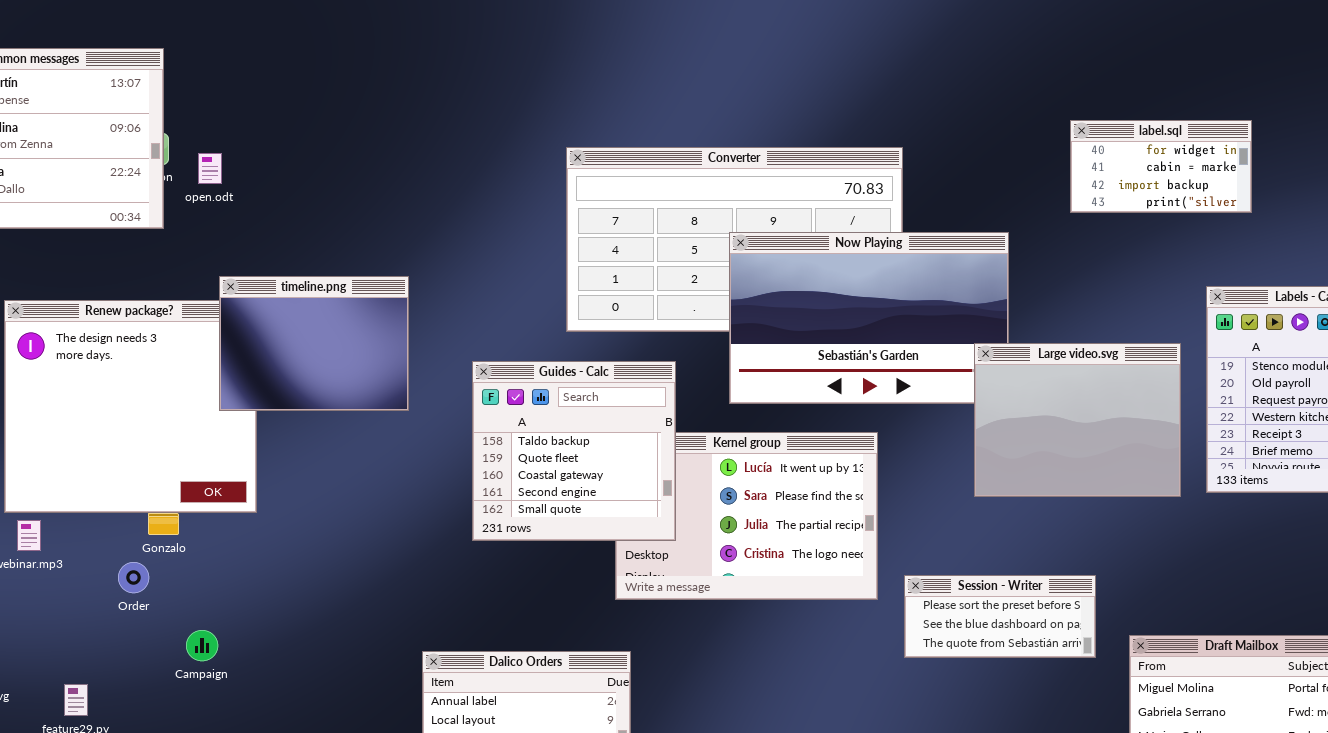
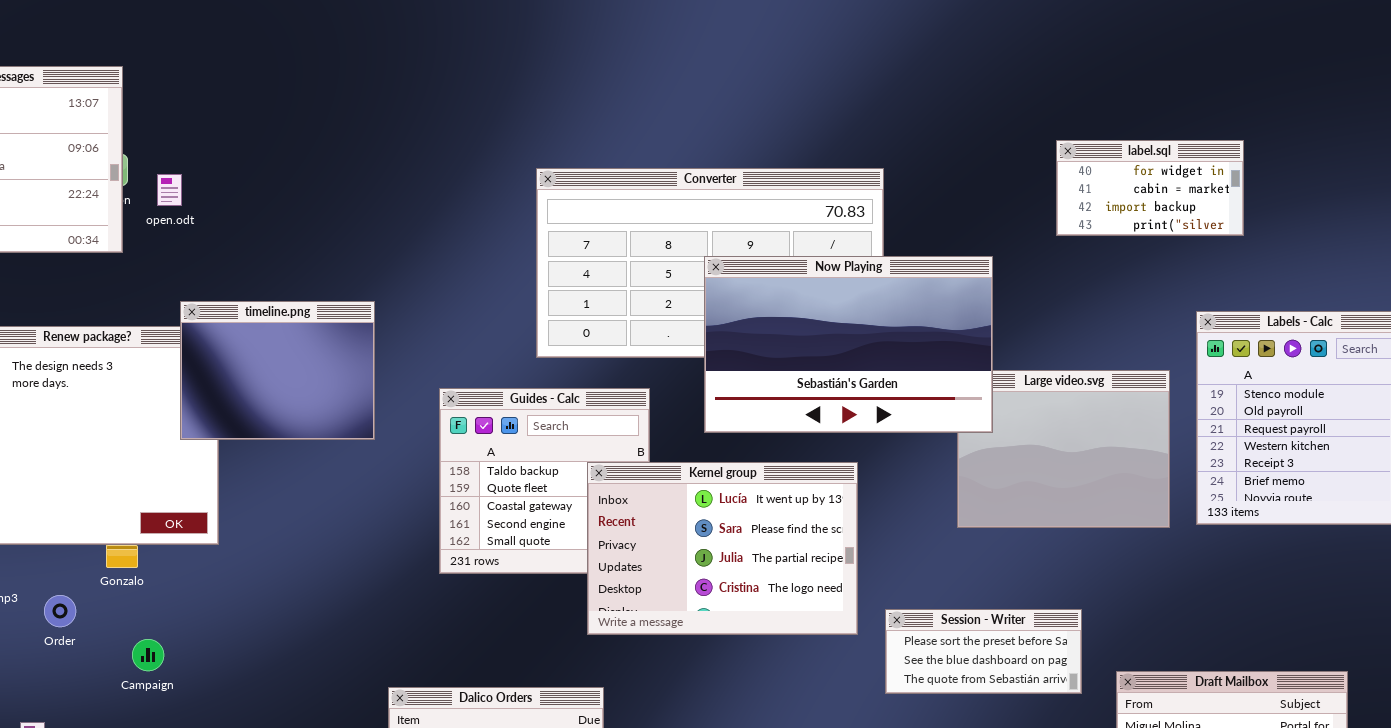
Now Playing: [729,232,1009,404] -> [704,256,993,433], raised
Kernel group: [615,432,878,600] -> [587,462,858,635], raised
Order: [118,562,149,593] -> [44,595,76,627], moved
Campaign: [186,630,218,661] -> [132,639,164,671], moved

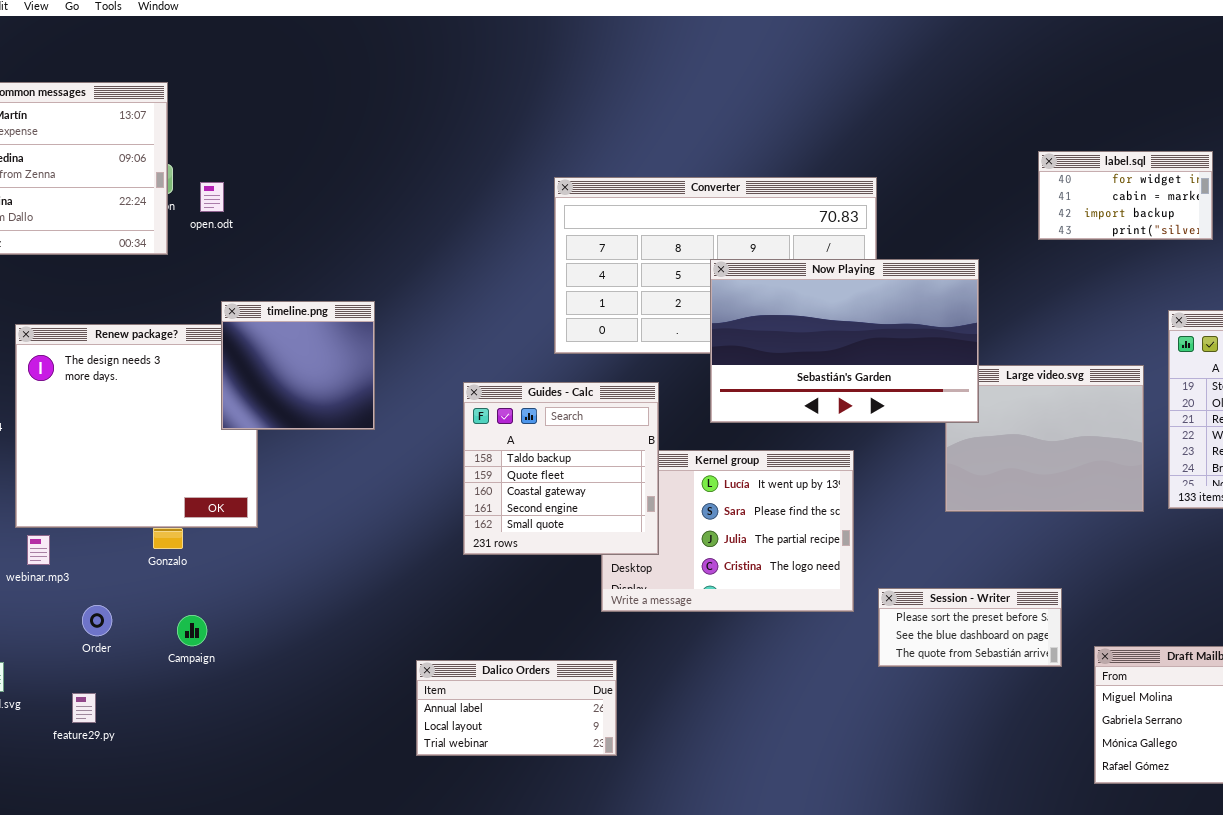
timeline.png: [180,301,375,440] -> [221,301,375,430], resized
Guides - Calc: [439,388,650,574] -> [463,382,659,555], raised
Order: [44,595,76,627] -> [82,605,112,636], moved

